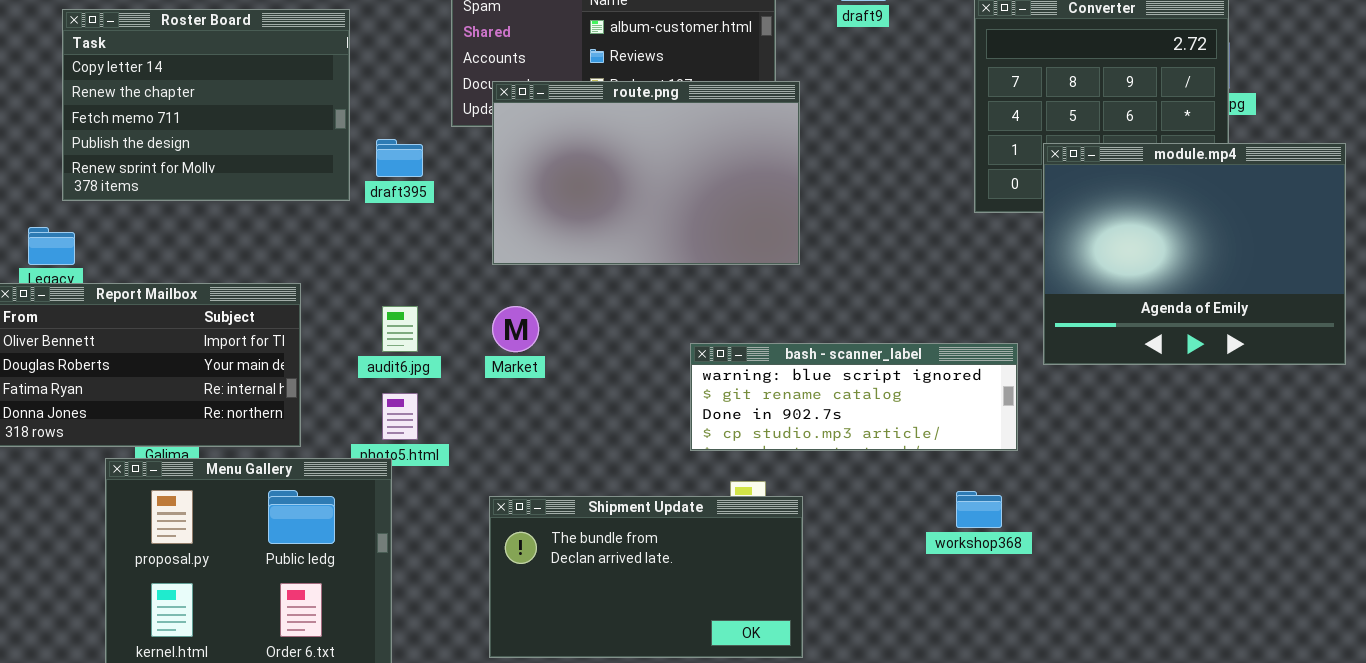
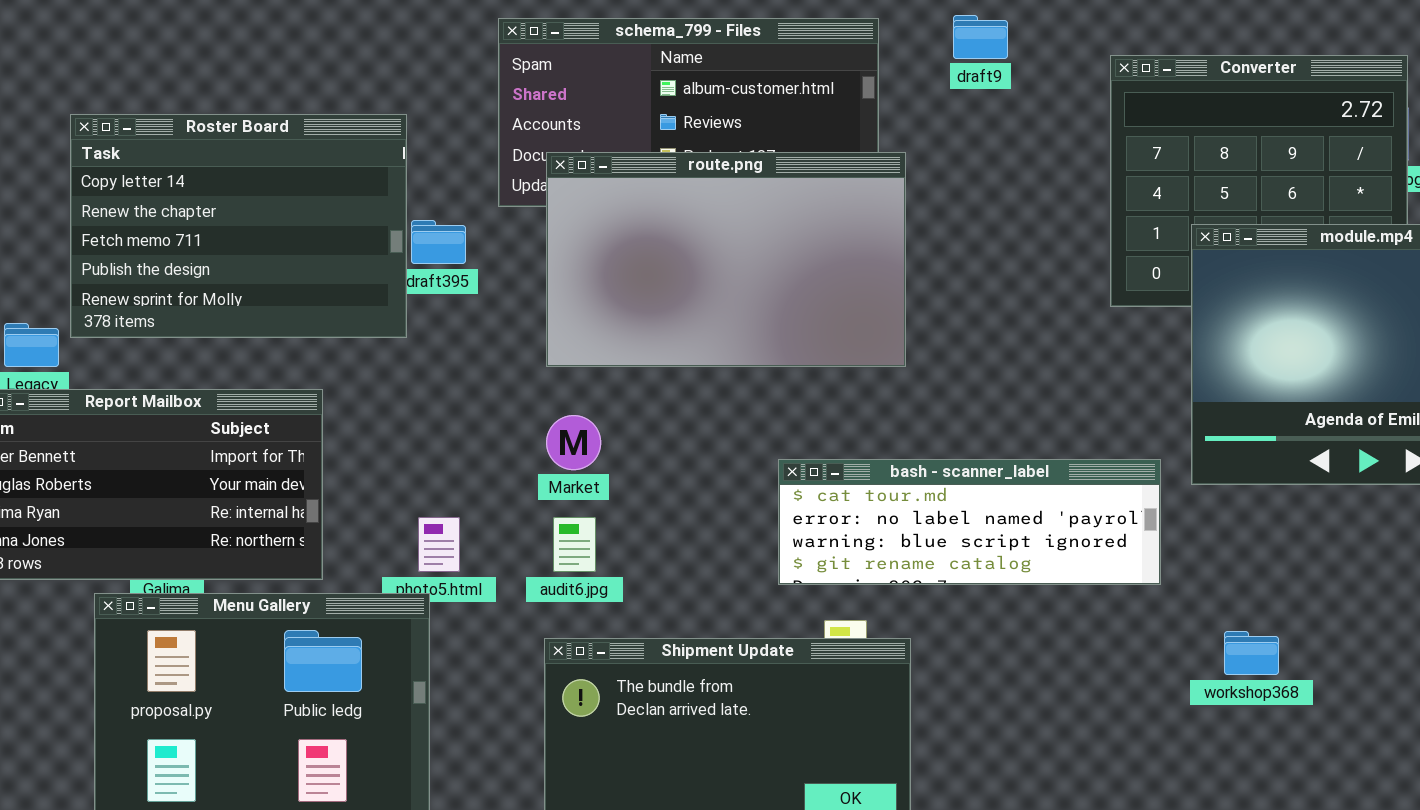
Roster Board: [62,9,350,201] -> [70,114,407,338], moved
audit6.jpg: [382,306,418,352] -> [553,517,596,572], moved
bash - scanner_label: [690,343,1018,451] -> [778,459,1161,585], scrolled up 2 rows
workshop368: [956,491,1002,528] -> [1224,631,1279,675], moved

